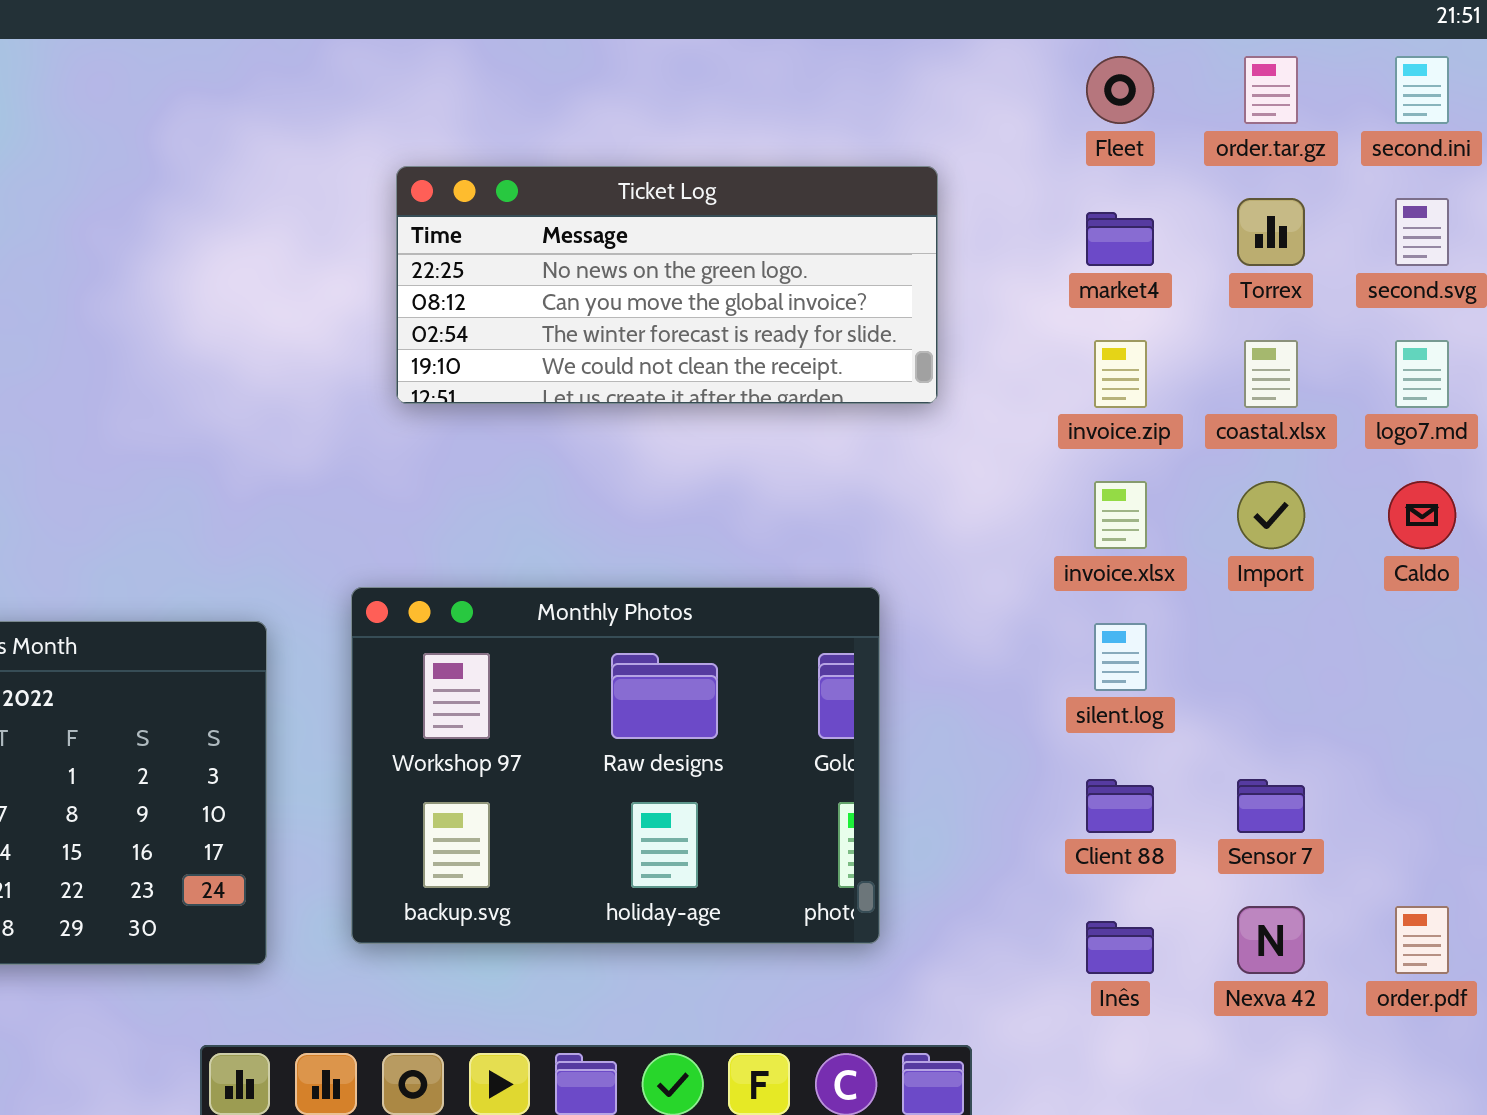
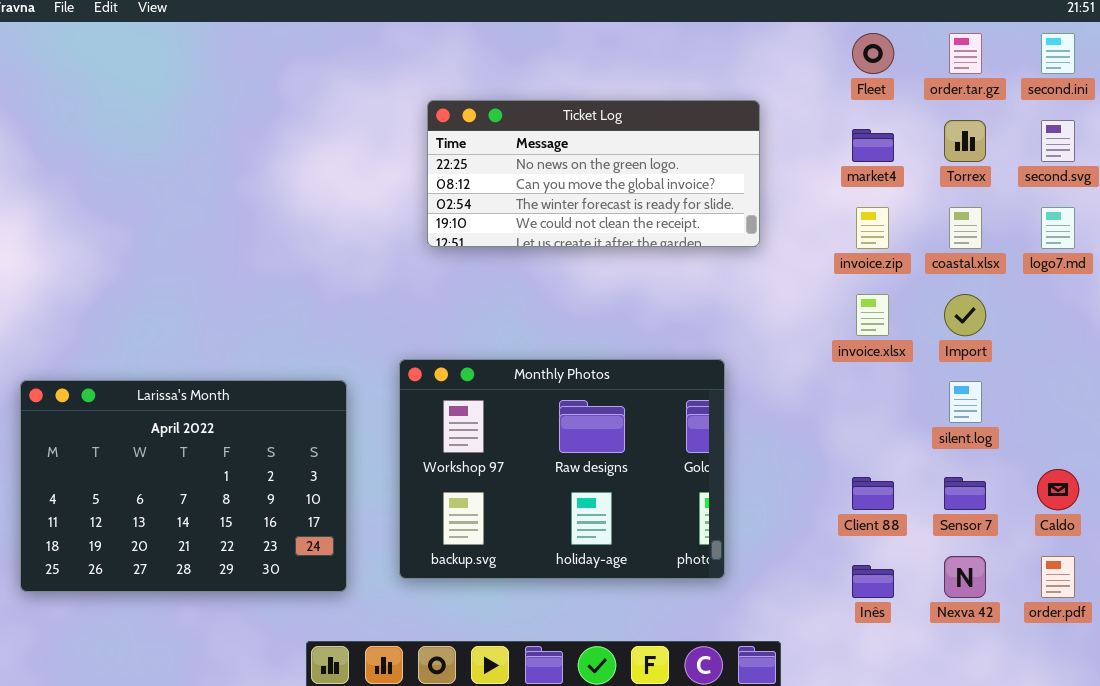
Caldo: [1388,481,1456,549] -> [1037,469,1079,510], moved
silent.log: [1094,623,1147,691] -> [949,381,982,423], moved

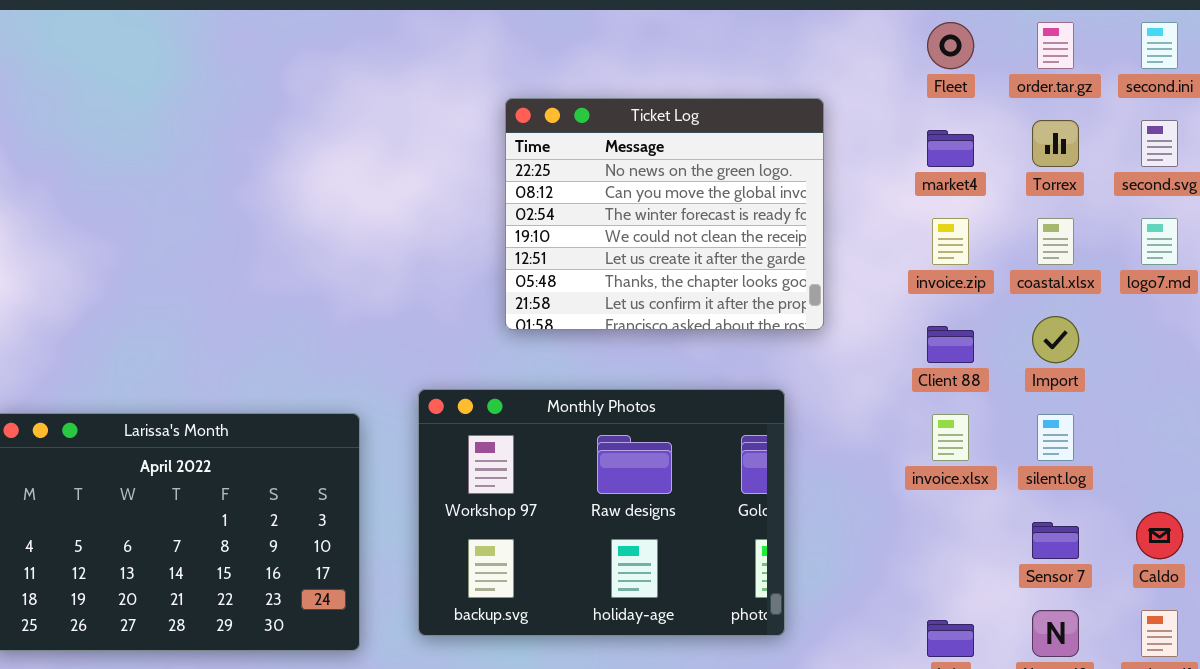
Ticket Log: [427,100,760,247] -> [505,98,824,330], resized
invoice.xlsx: [856,294,889,336] -> [932,414,969,461], moved
Client 88: [852,477,894,510] -> [927,326,974,363], moved

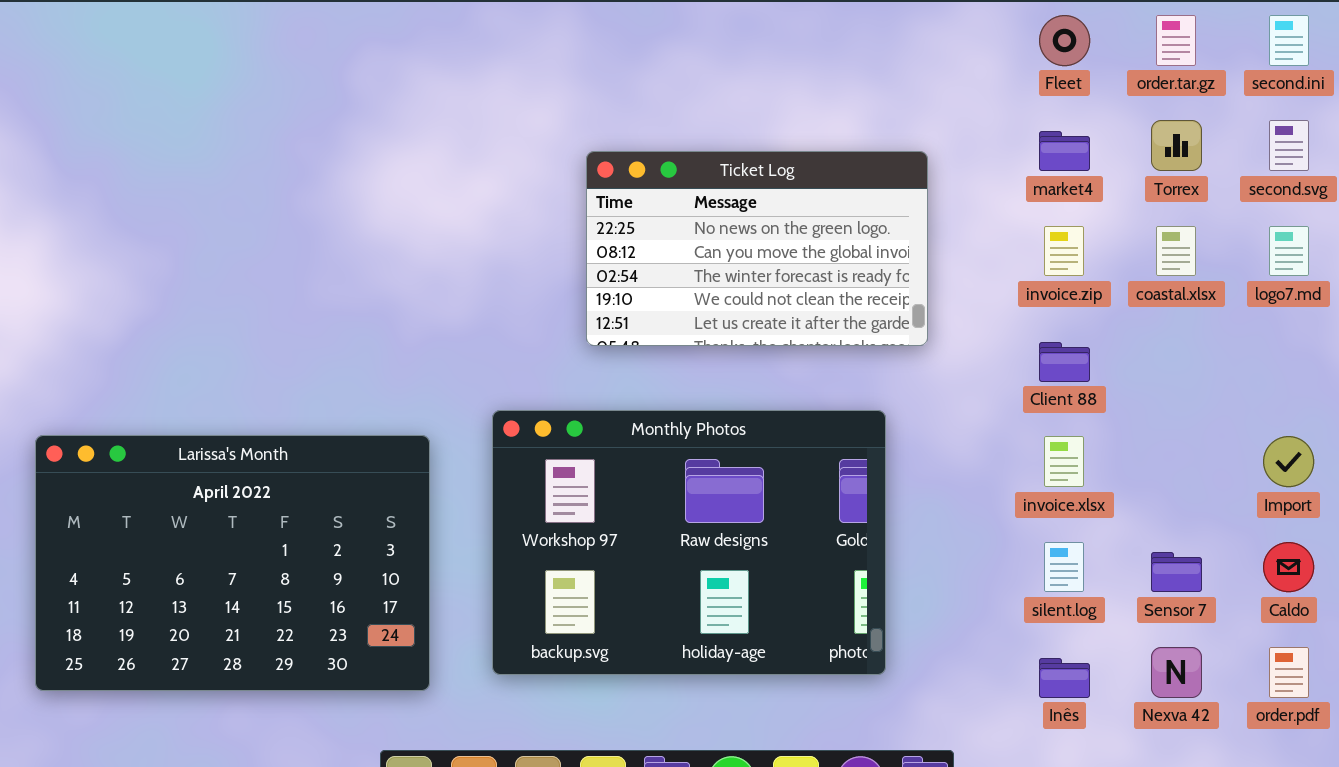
Ticket Log: [505,98,824,330] -> [586,151,928,346], resized
Import: [1032,316,1079,363] -> [1263,436,1314,487], moved
silent.log: [1037,414,1074,461] -> [1044,542,1084,592], moved

